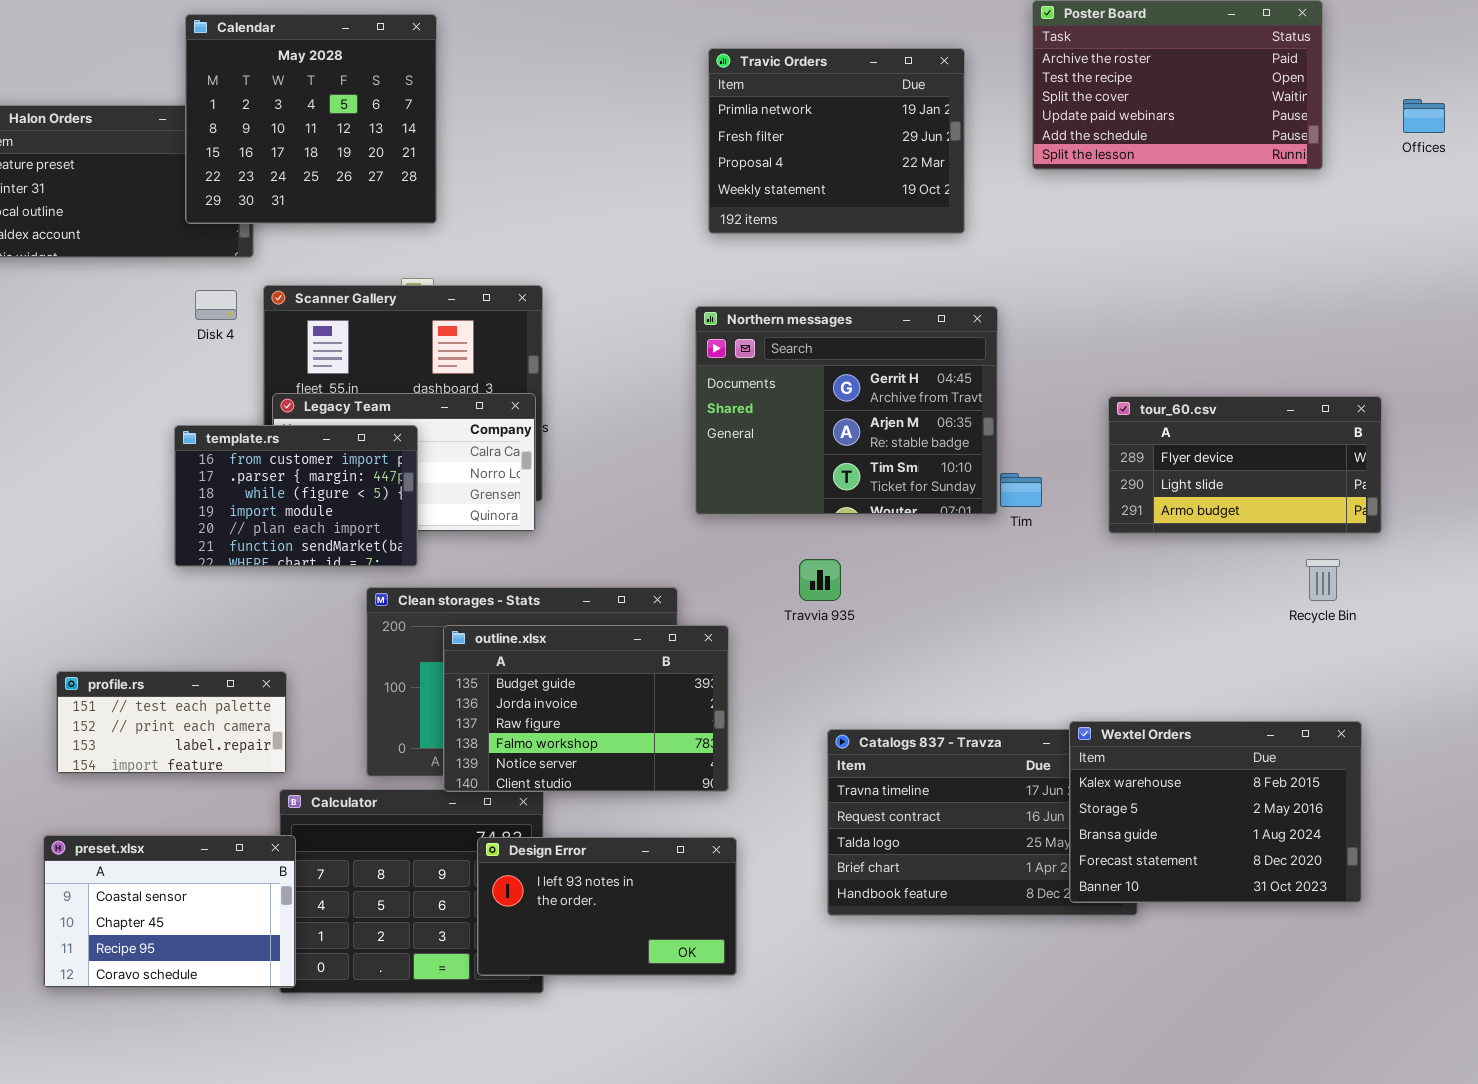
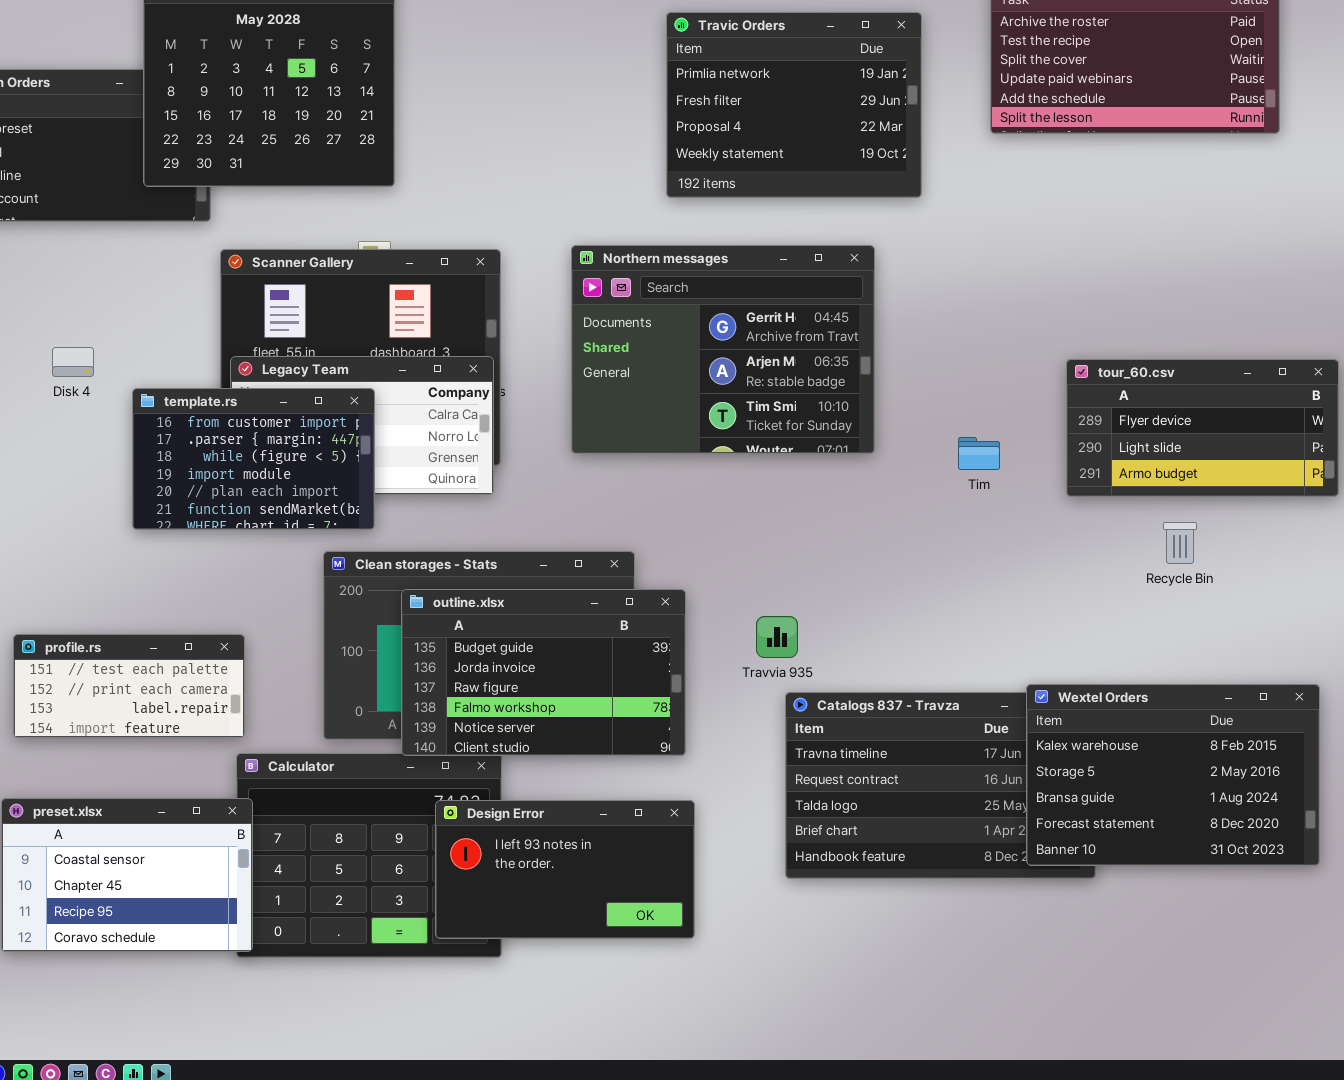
Disk 4: [195,290,237,320] -> [52,347,94,377], moved
Northern messages: [695,306,998,515] -> [571,245,875,454], moved
Travvia 935: [799,559,841,601] -> [756,616,798,658], moved
Recycle Bin: [1306,559,1340,601] -> [1163,522,1197,564], moved

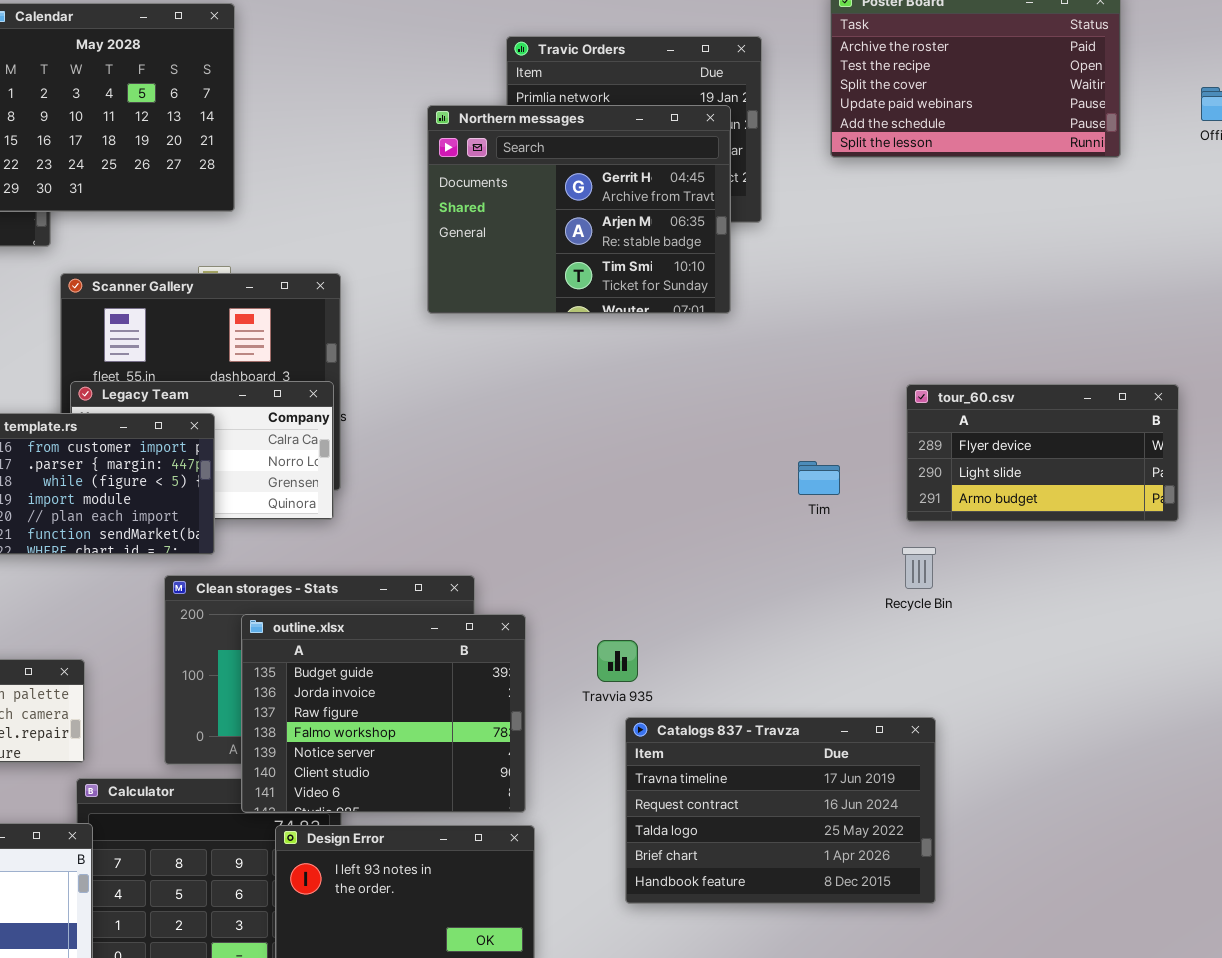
Northern messages: [571,245,875,454] -> [427,105,731,314], moved
Recycle Bin: [1163,522,1197,564] -> [902,547,936,589], moved
outline.xlsx: [401,589,686,756] -> [241,614,526,813], resized
Wextel Orders: [1026,684,1320,866] -> none, closed

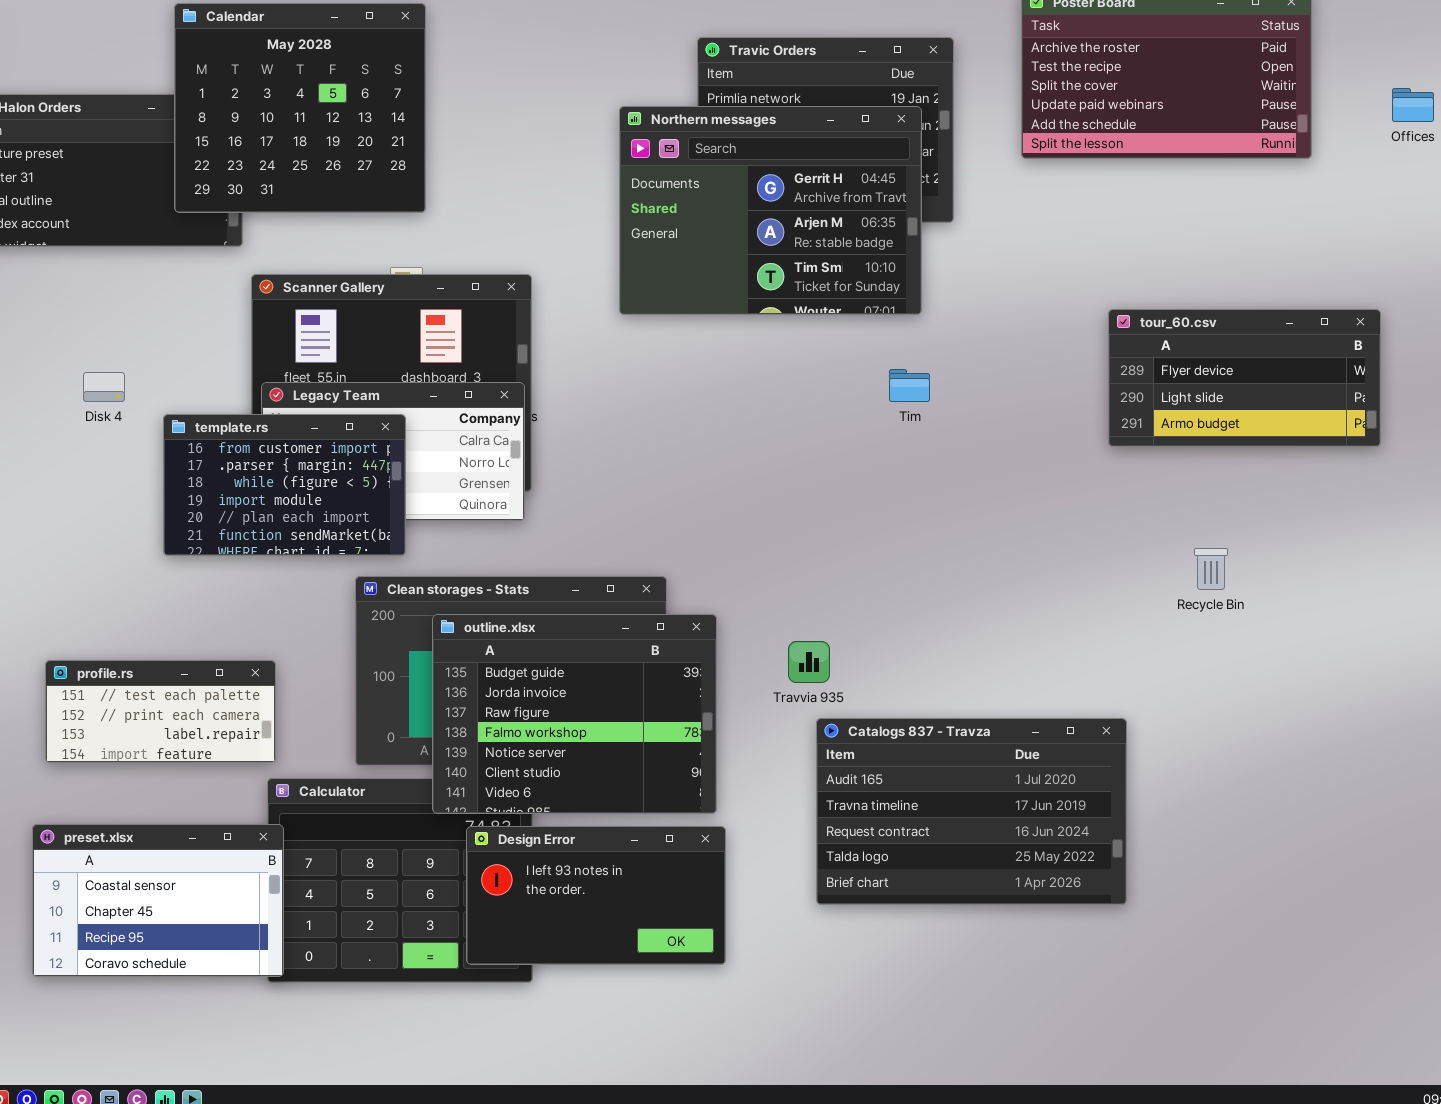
tour_60.csv: [906,384,1179,522] -> [1108,309,1381,447], moved
Tim: [798,461,840,495] -> [889,369,930,402], moved
Recycle Bin: [902,547,936,589] -> [1194,548,1228,590], moved
Catalogs 837 - Travza: [625,717,936,904] -> [816,718,1127,905], scrolled up 1 row

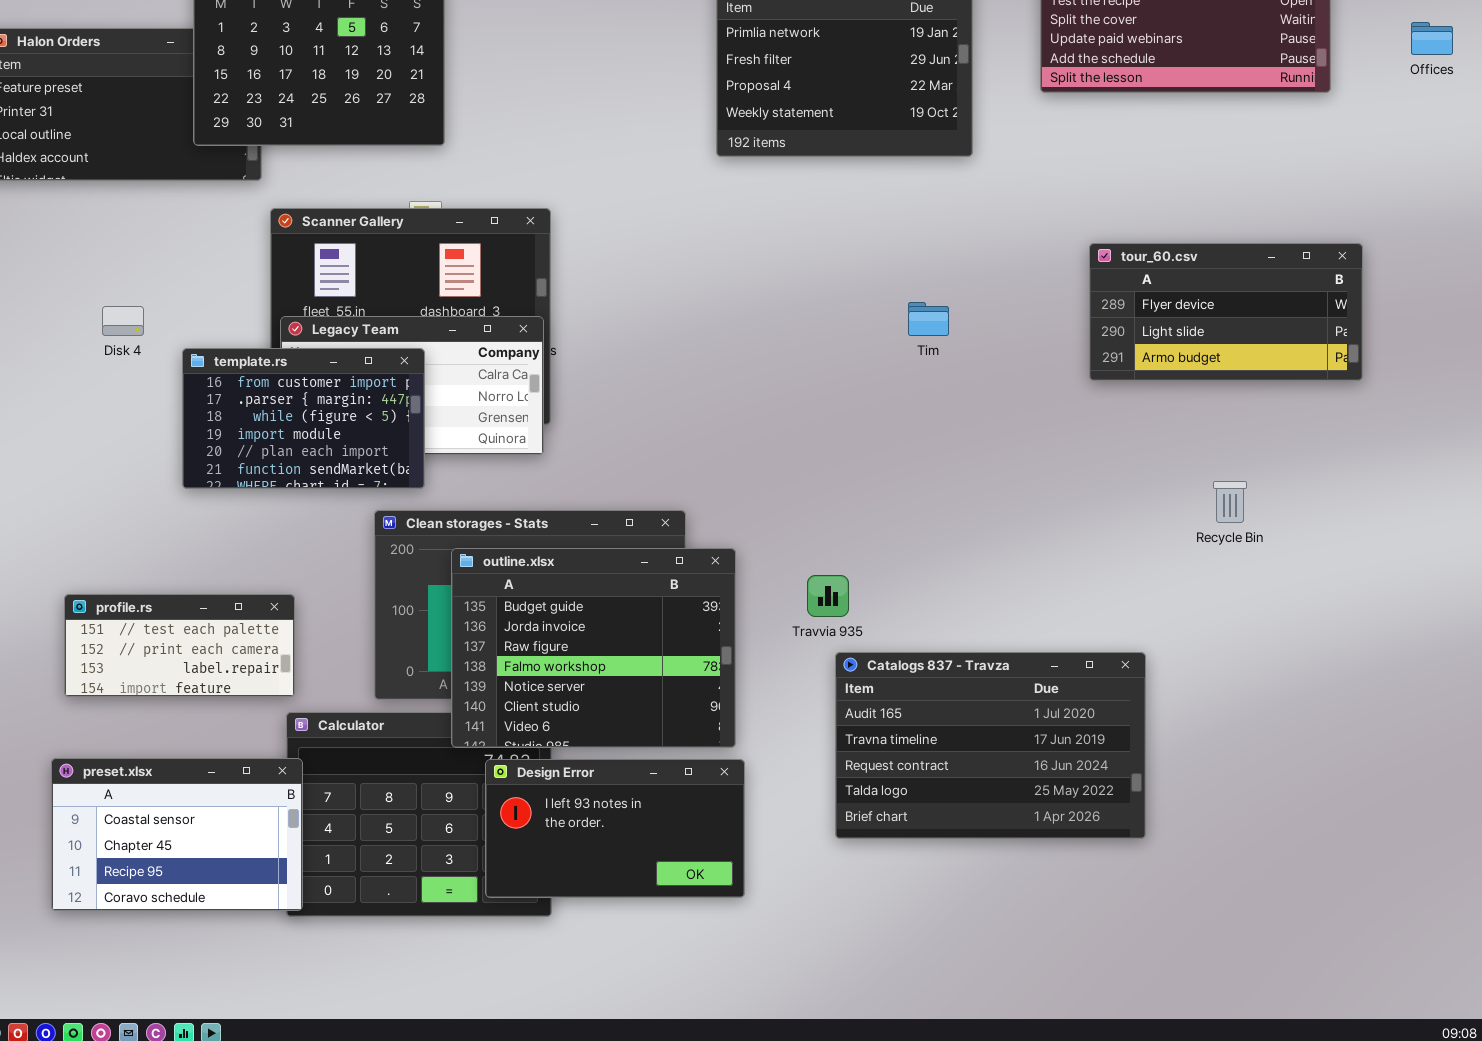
Northern messages: [619,106,922,315] -> none, closed
tour_60.csv: [1108,309,1381,447] -> [1089,243,1363,381], moved

